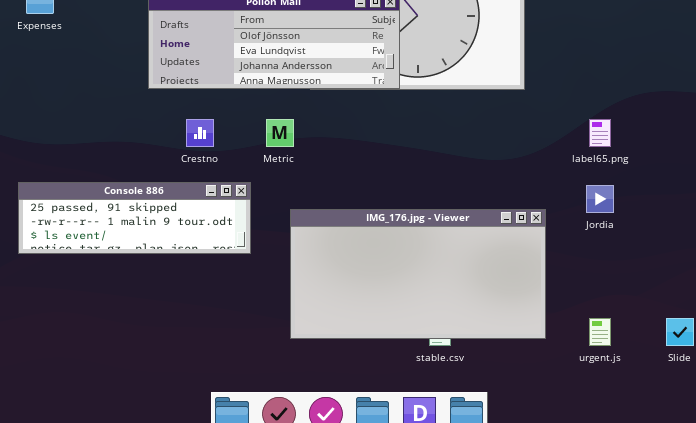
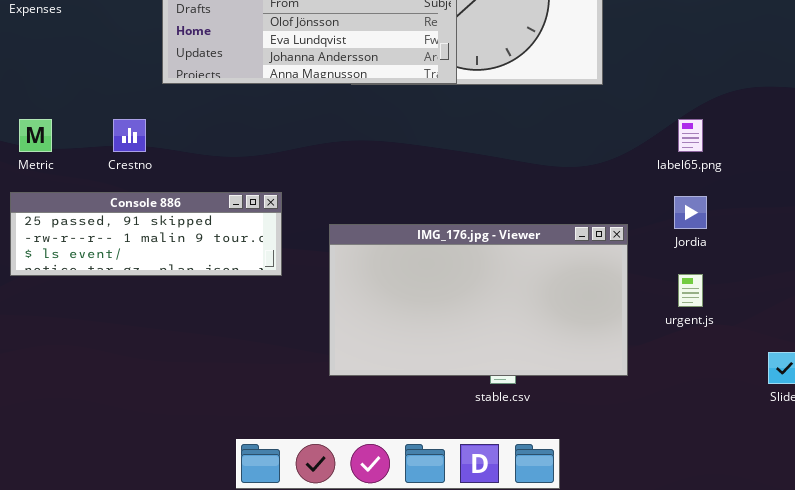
Crestno: [186,119,214,147] -> [113,119,146,152], moved
Metric: [266,119,294,147] -> [19,119,52,152], moved
urgent.js: [589,318,611,346] -> [678,274,703,307], moved

